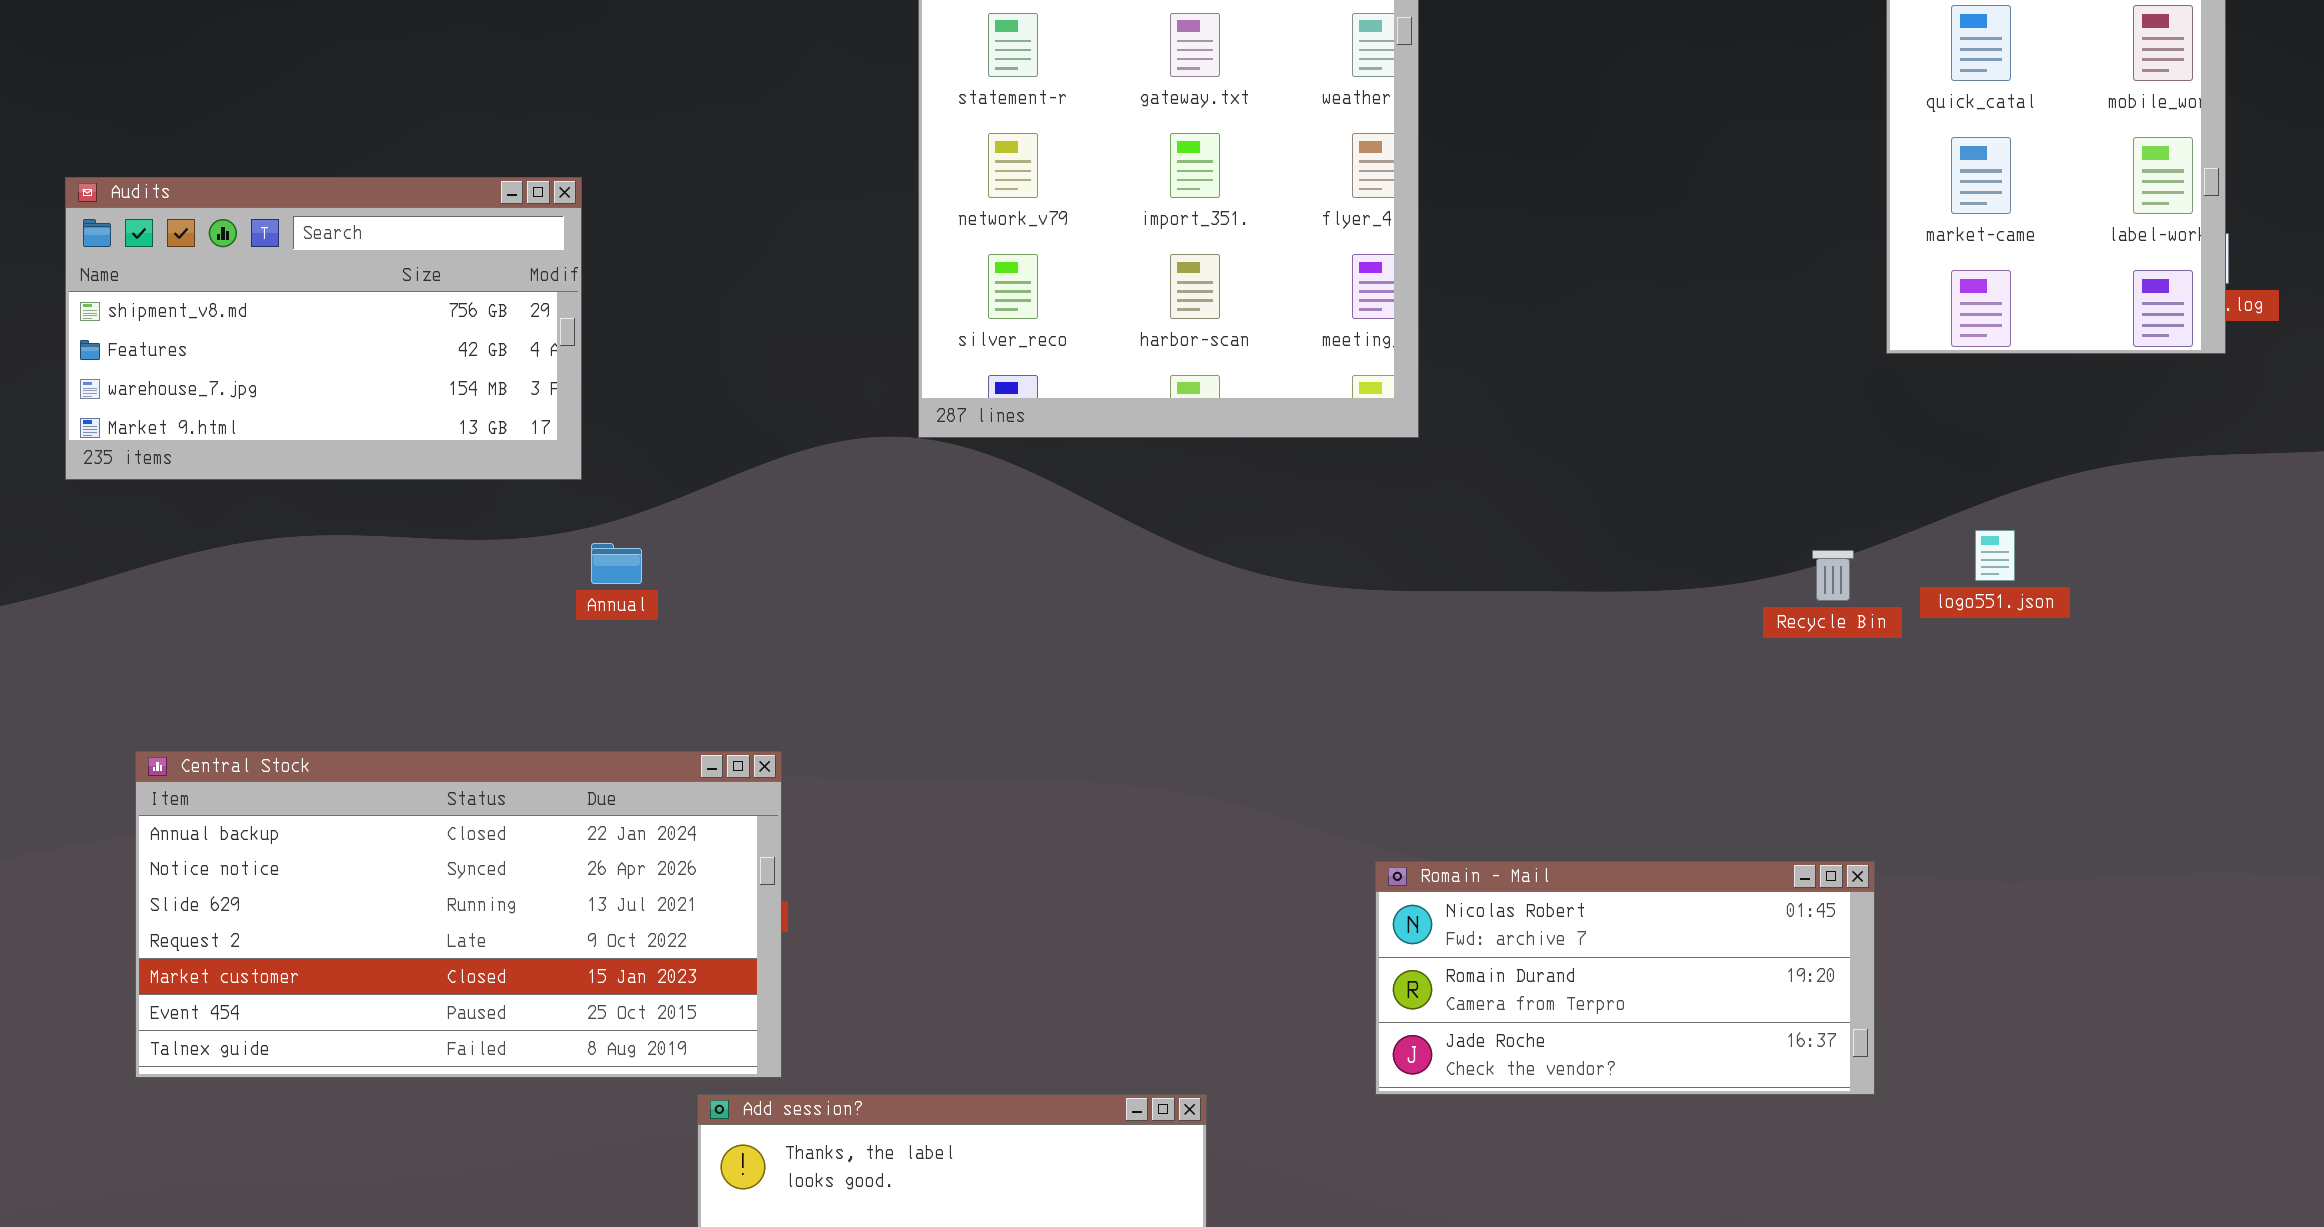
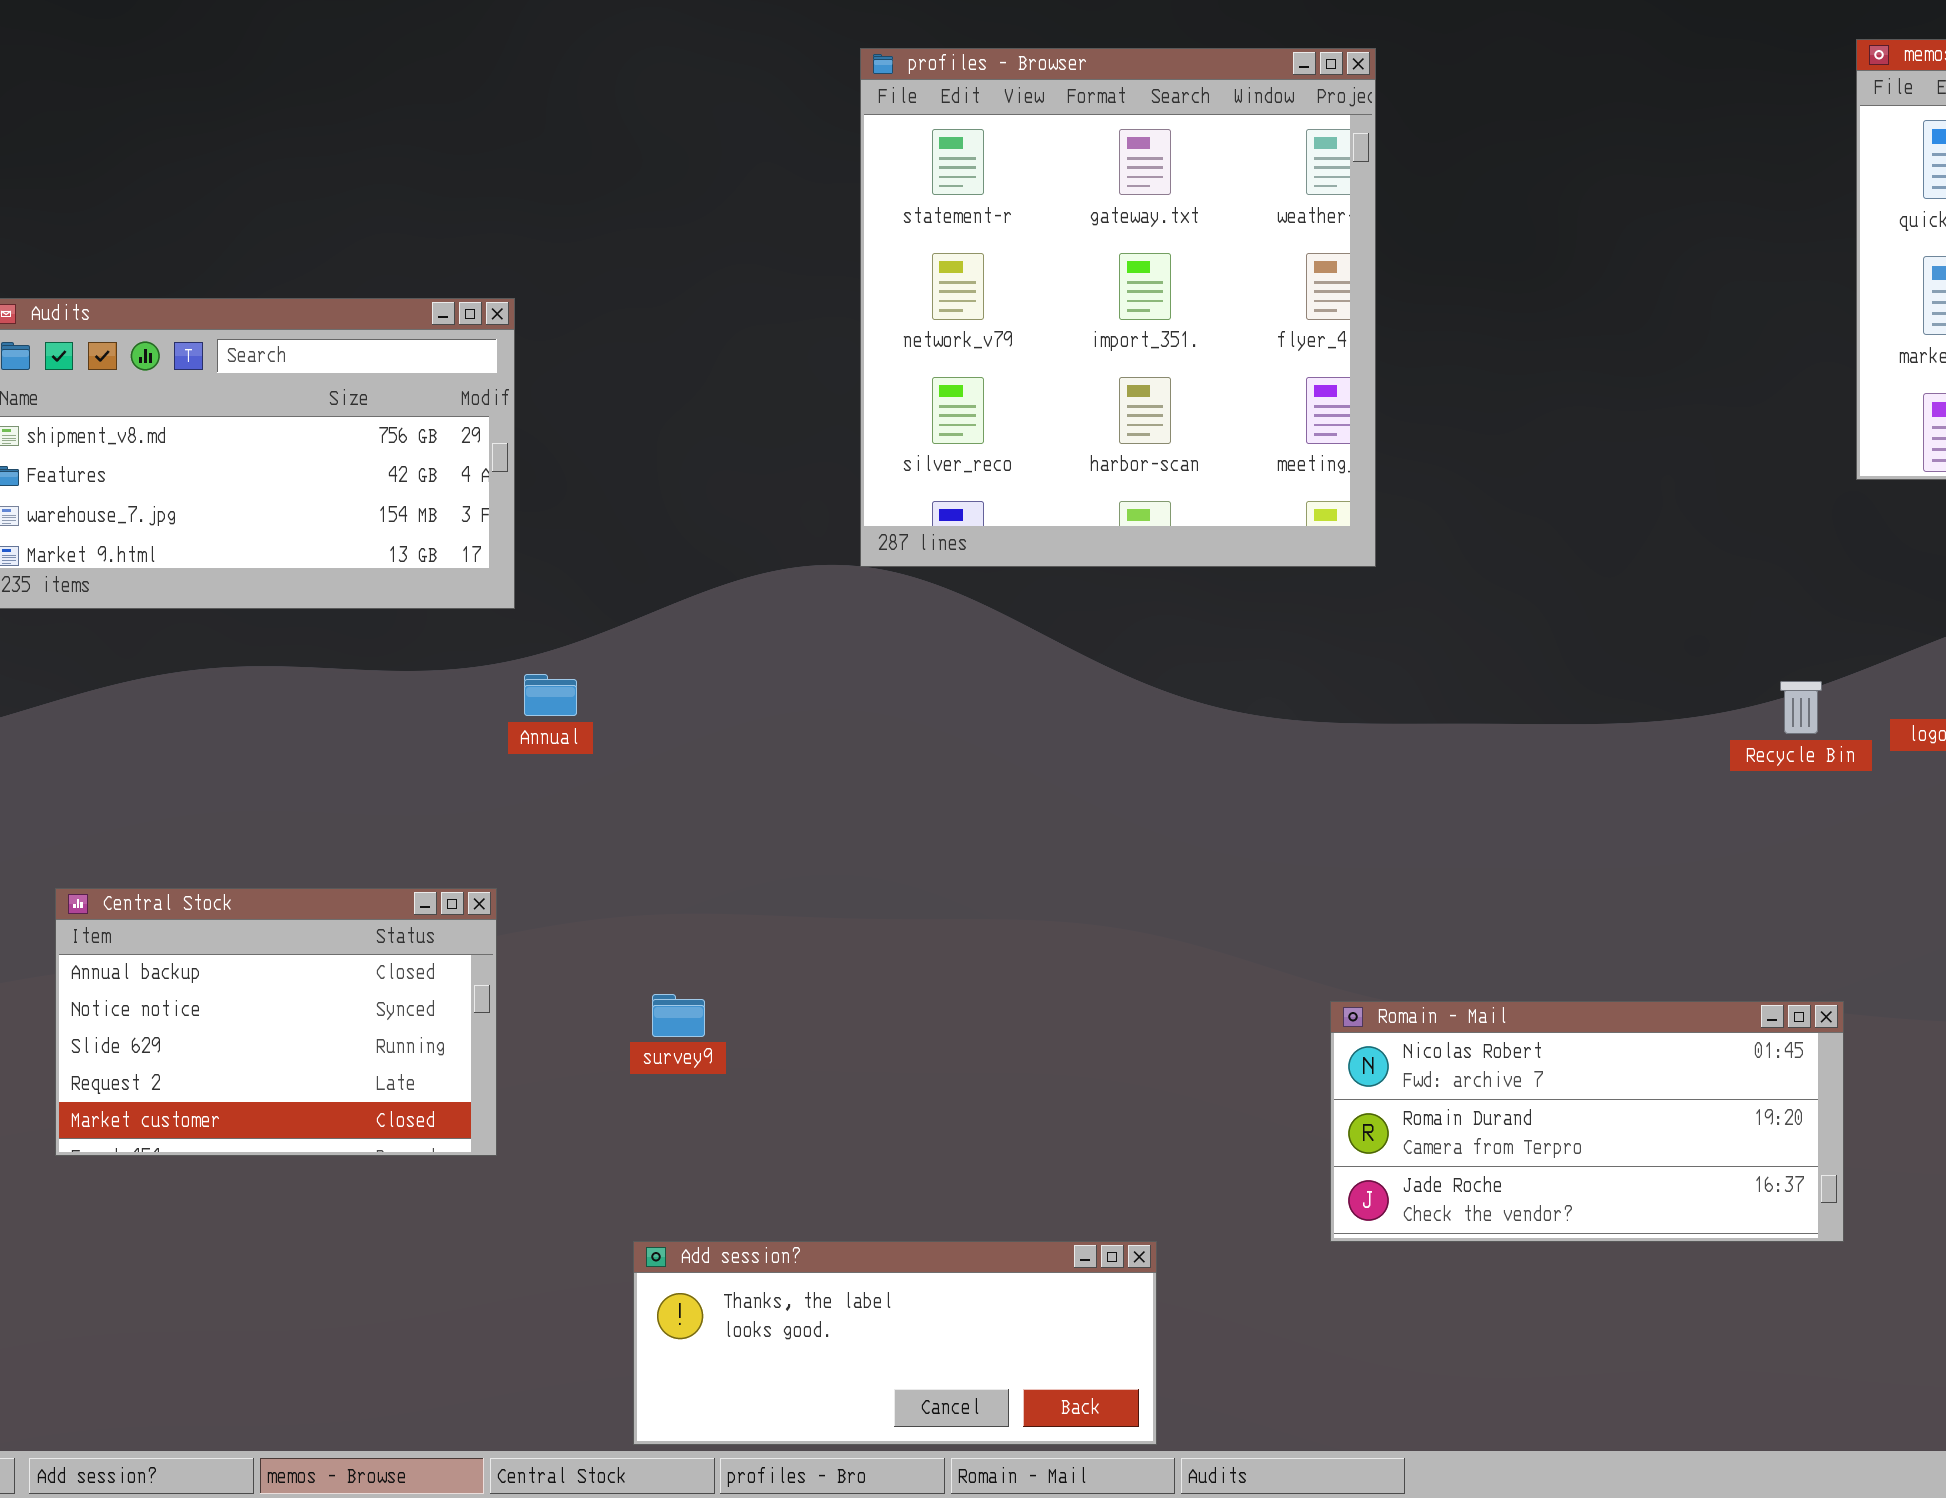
Central Stock: [135,751,782,1078] -> [55,888,497,1156], resized

